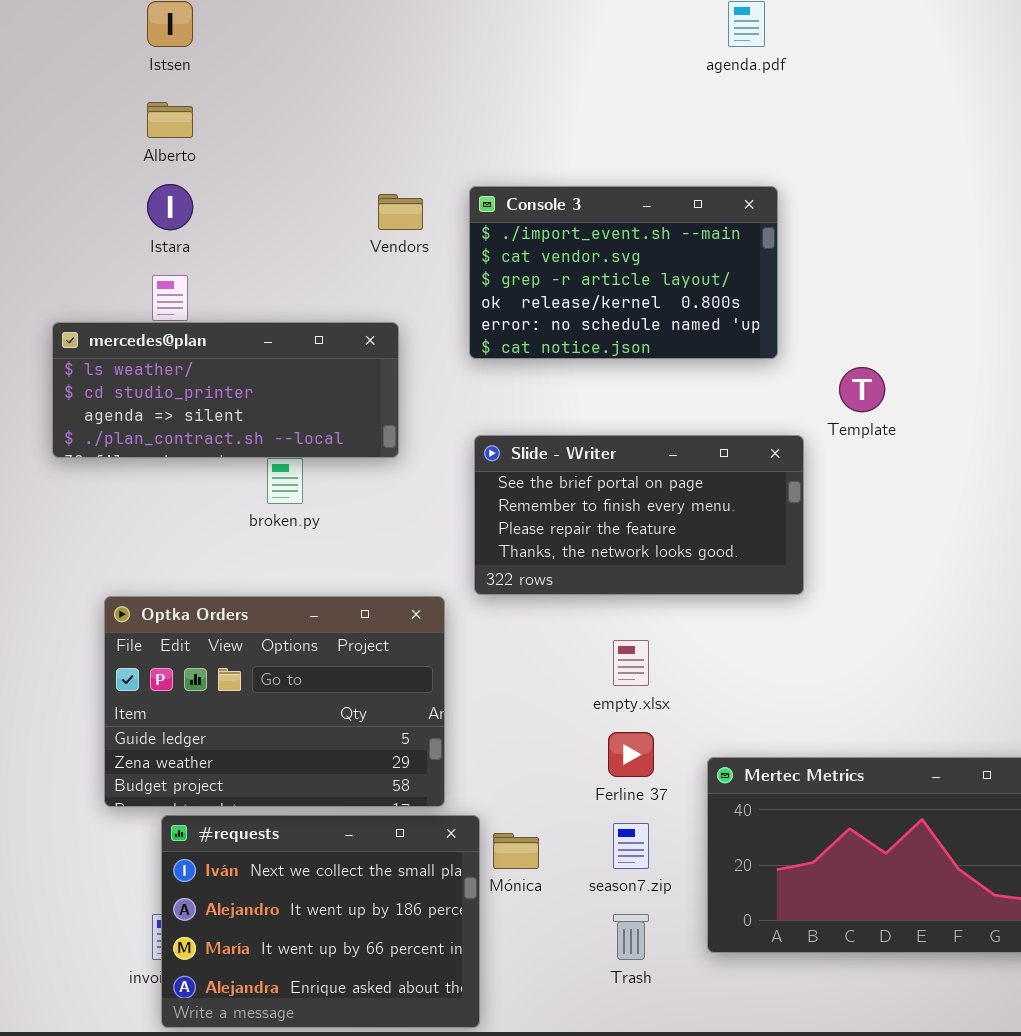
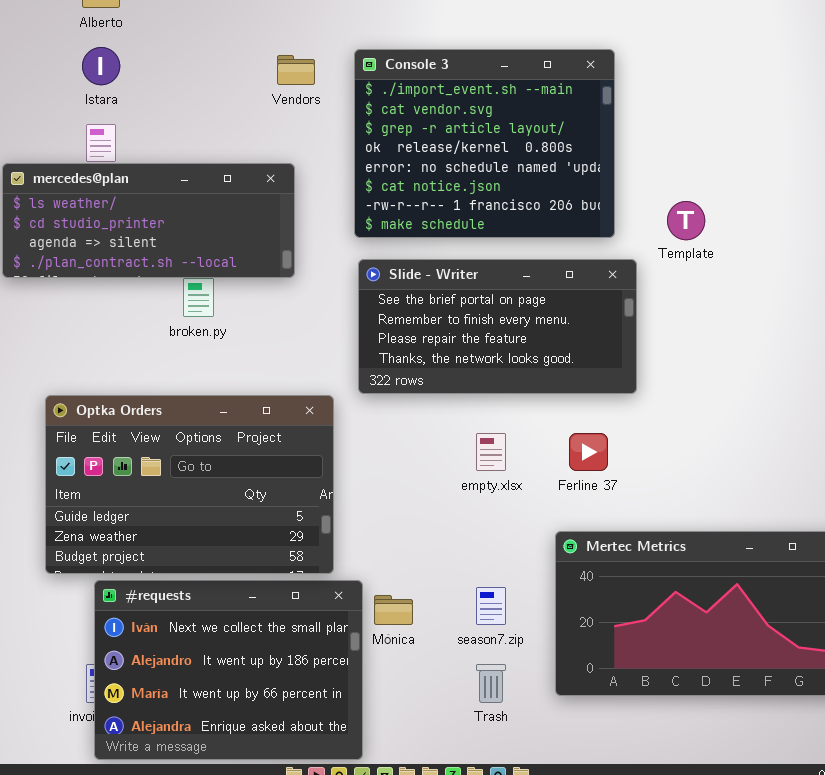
Console 3: [469,186,778,359] -> [354,49,615,238], resized
Ferline 37: [608,732,654,777] -> [569,433,608,471], moved

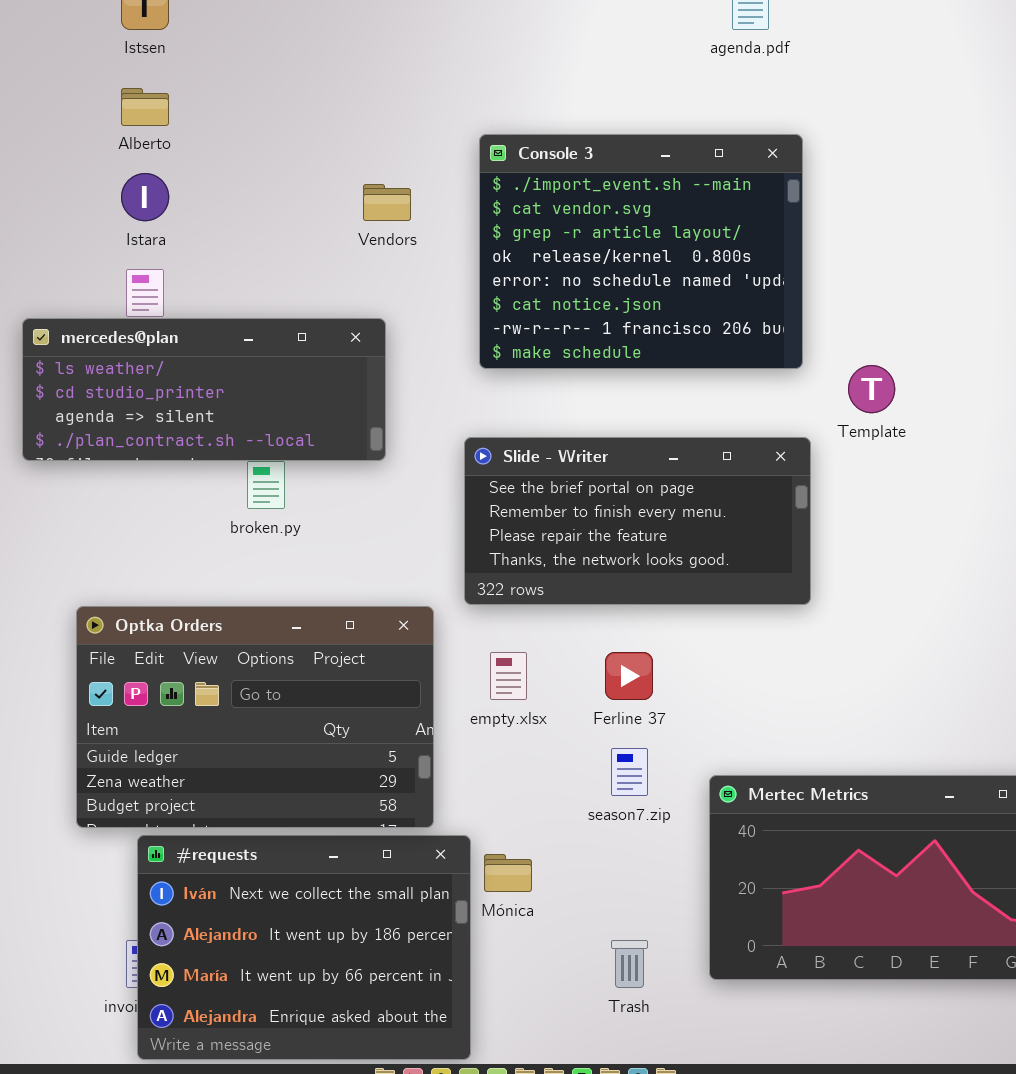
Console 3: [354,49,615,238] -> [479,134,803,369], moved
empty.xlsx: [476,433,506,471] -> [490,652,527,700], moved
Ferline 37: [569,433,608,471] -> [605,652,653,700], moved
season7.zip: [476,587,506,625] -> [611,748,648,796], moved

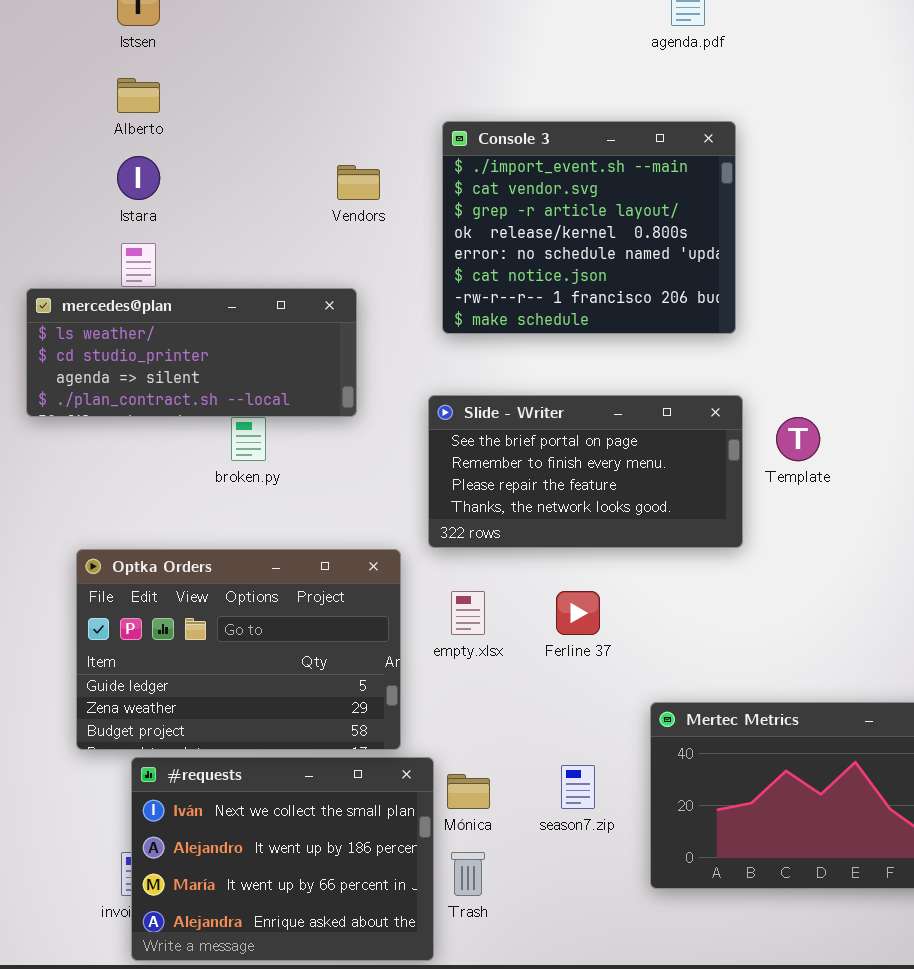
Template: [848,365,895,413] -> [776,417,820,461], moved
season7.zip: [611,748,648,796] -> [561,765,595,809], moved
Trash: [611,940,648,988] -> [451,852,485,896], moved

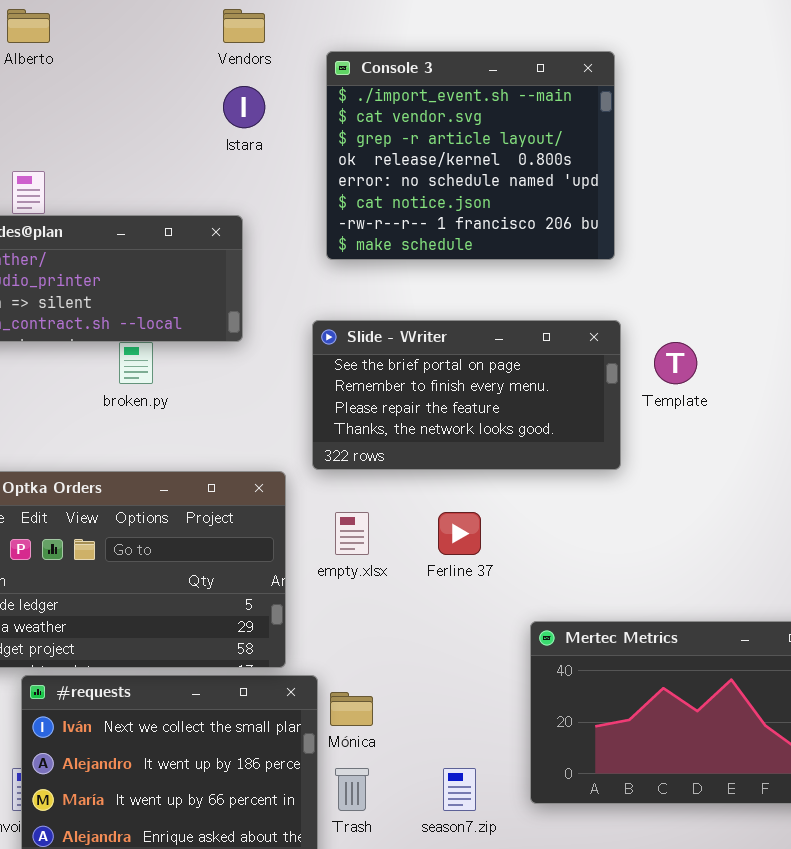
Istara: [117,156,160,200] -> [223,86,265,128], moved
Vendors: [337,165,380,200] -> [223,9,265,43], moved
season7.zip: [561,765,595,809] -> [443,768,476,811], moved

